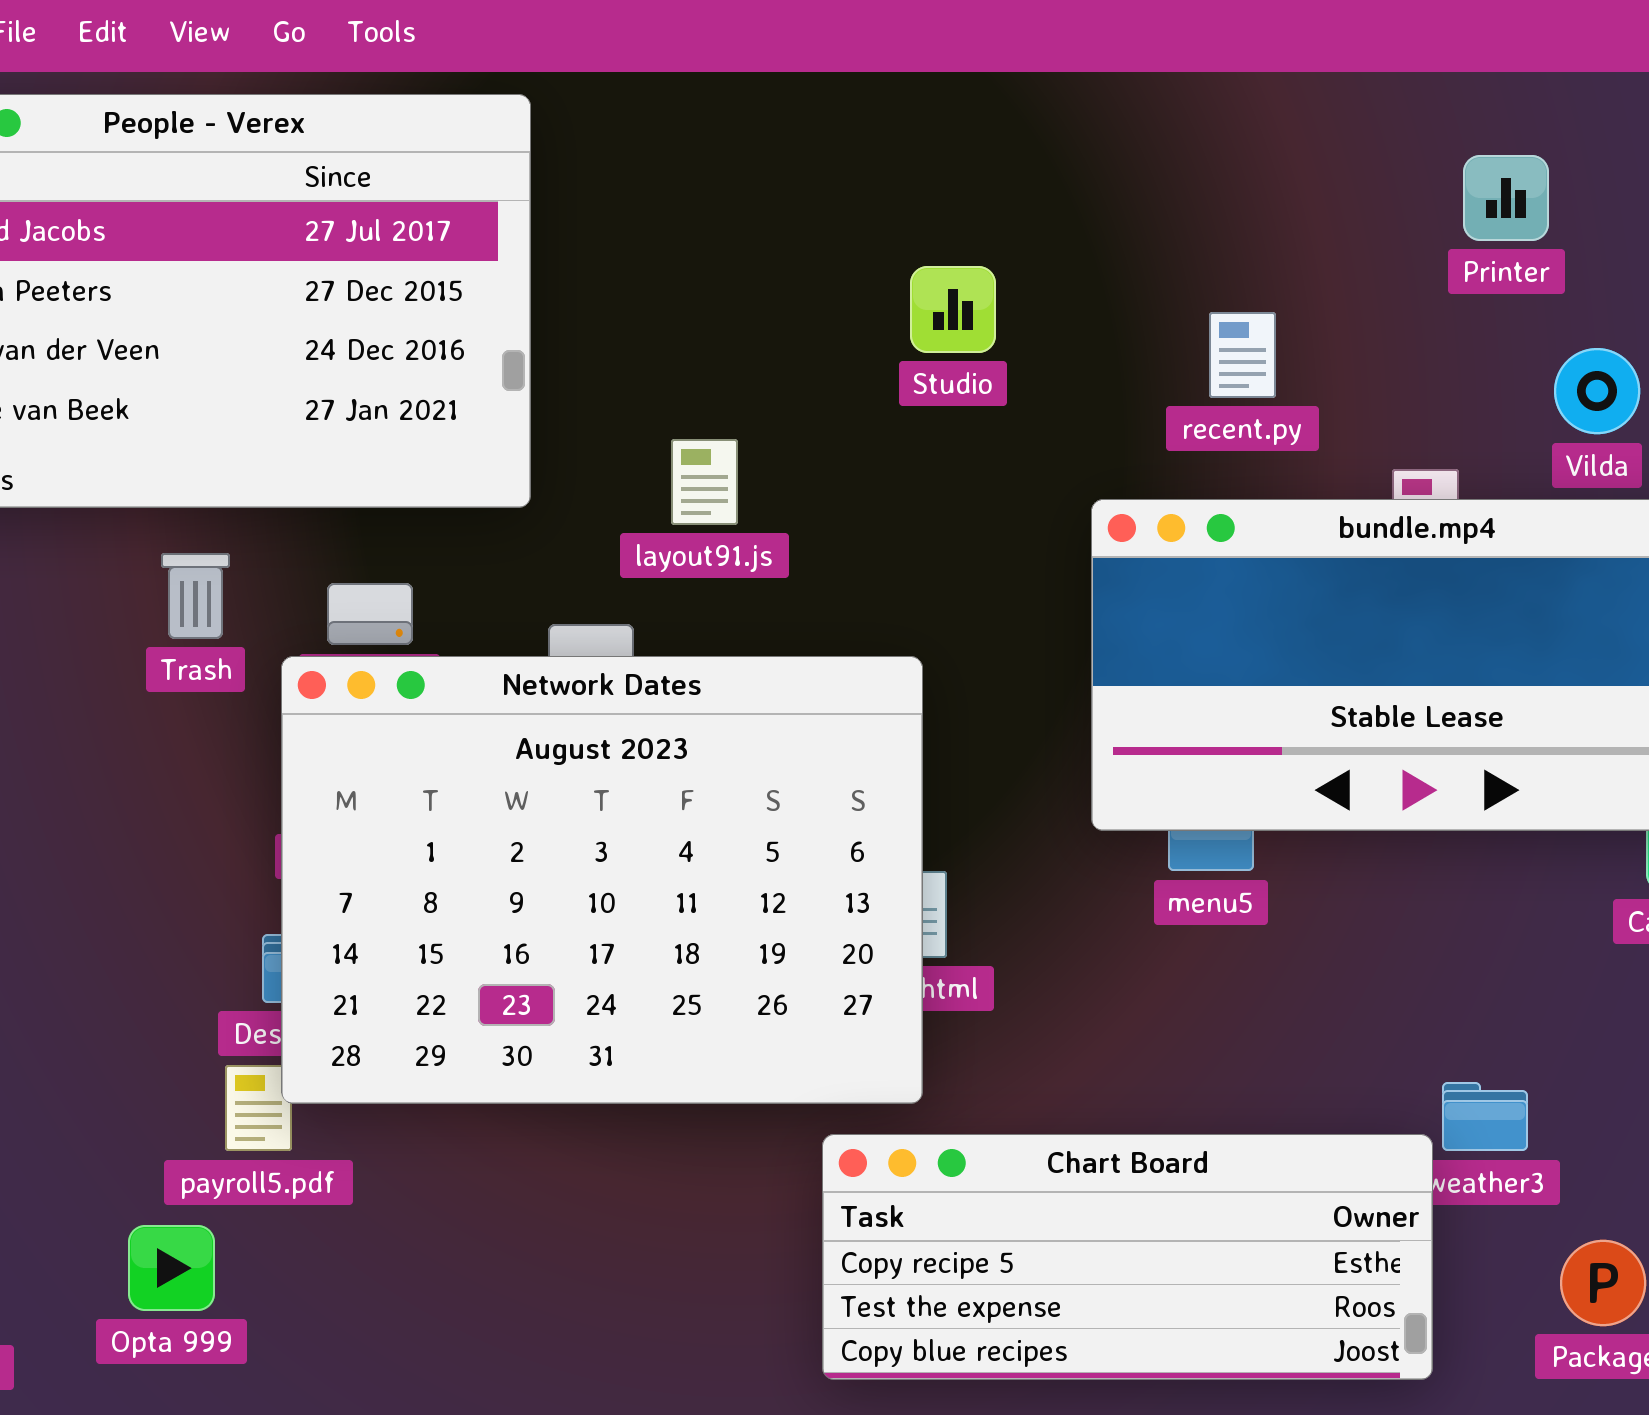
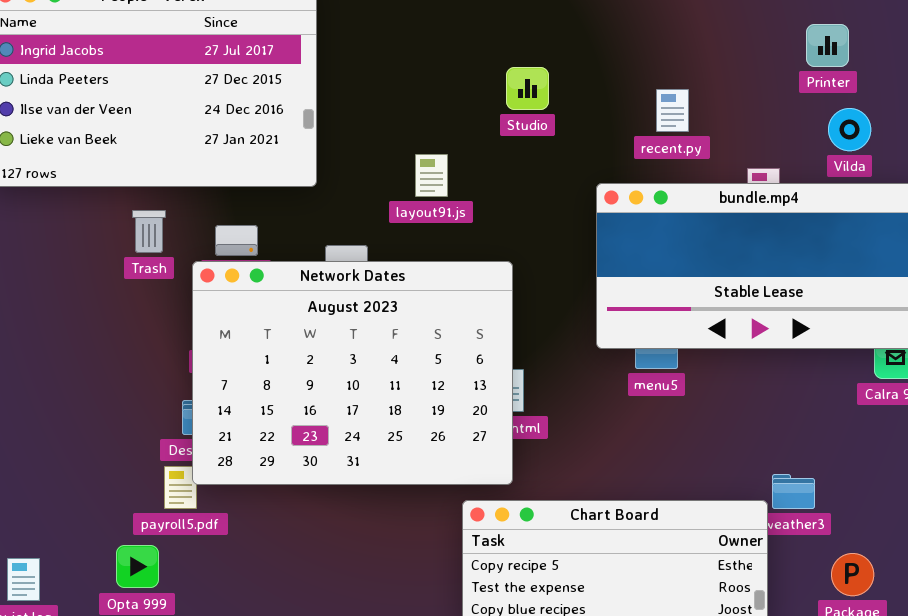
Printer: [1463,155,1549,241] -> [806,24,849,67], moved
layout91.js: [671,439,738,525] -> [415,154,448,197], moved

